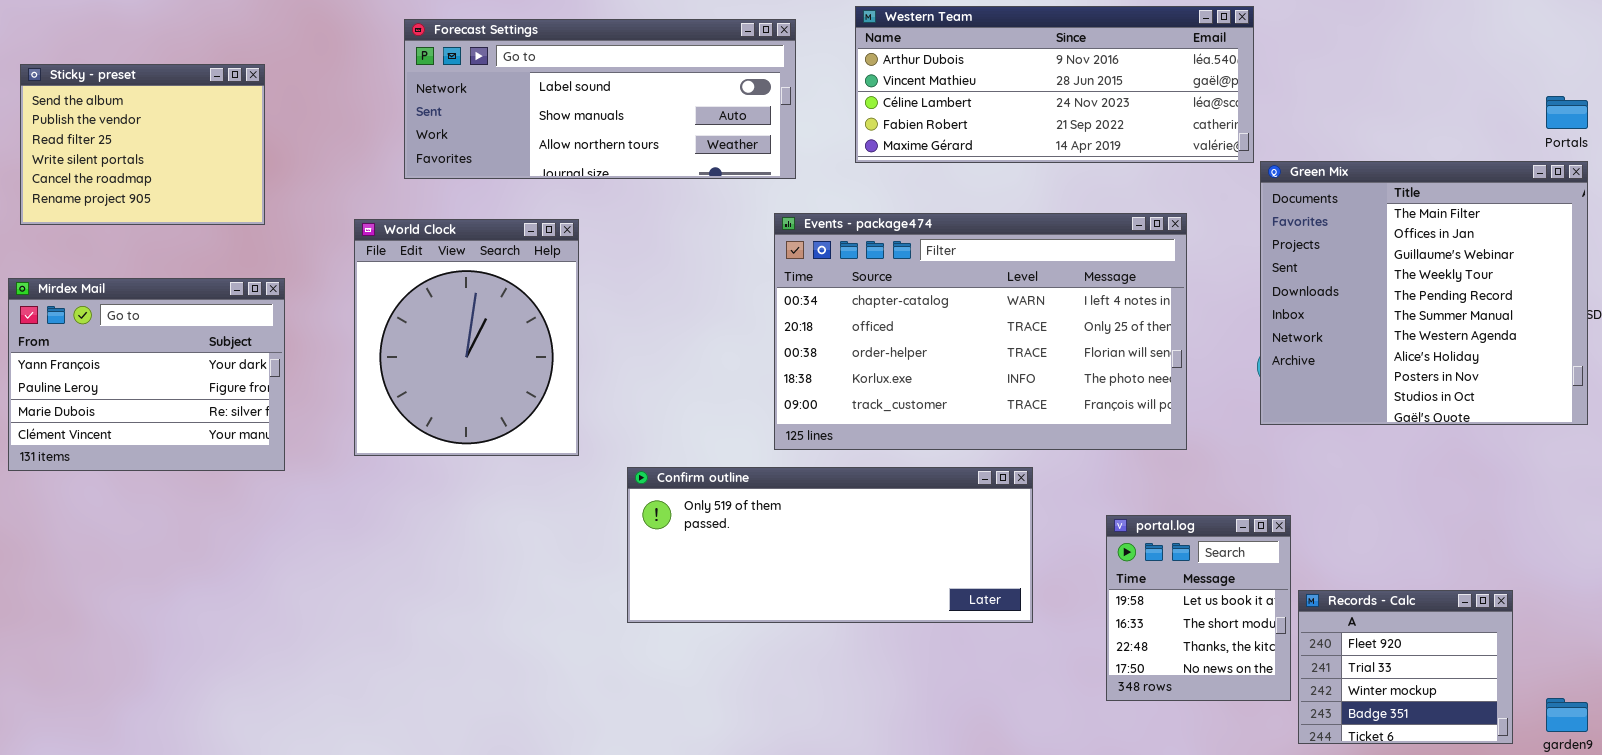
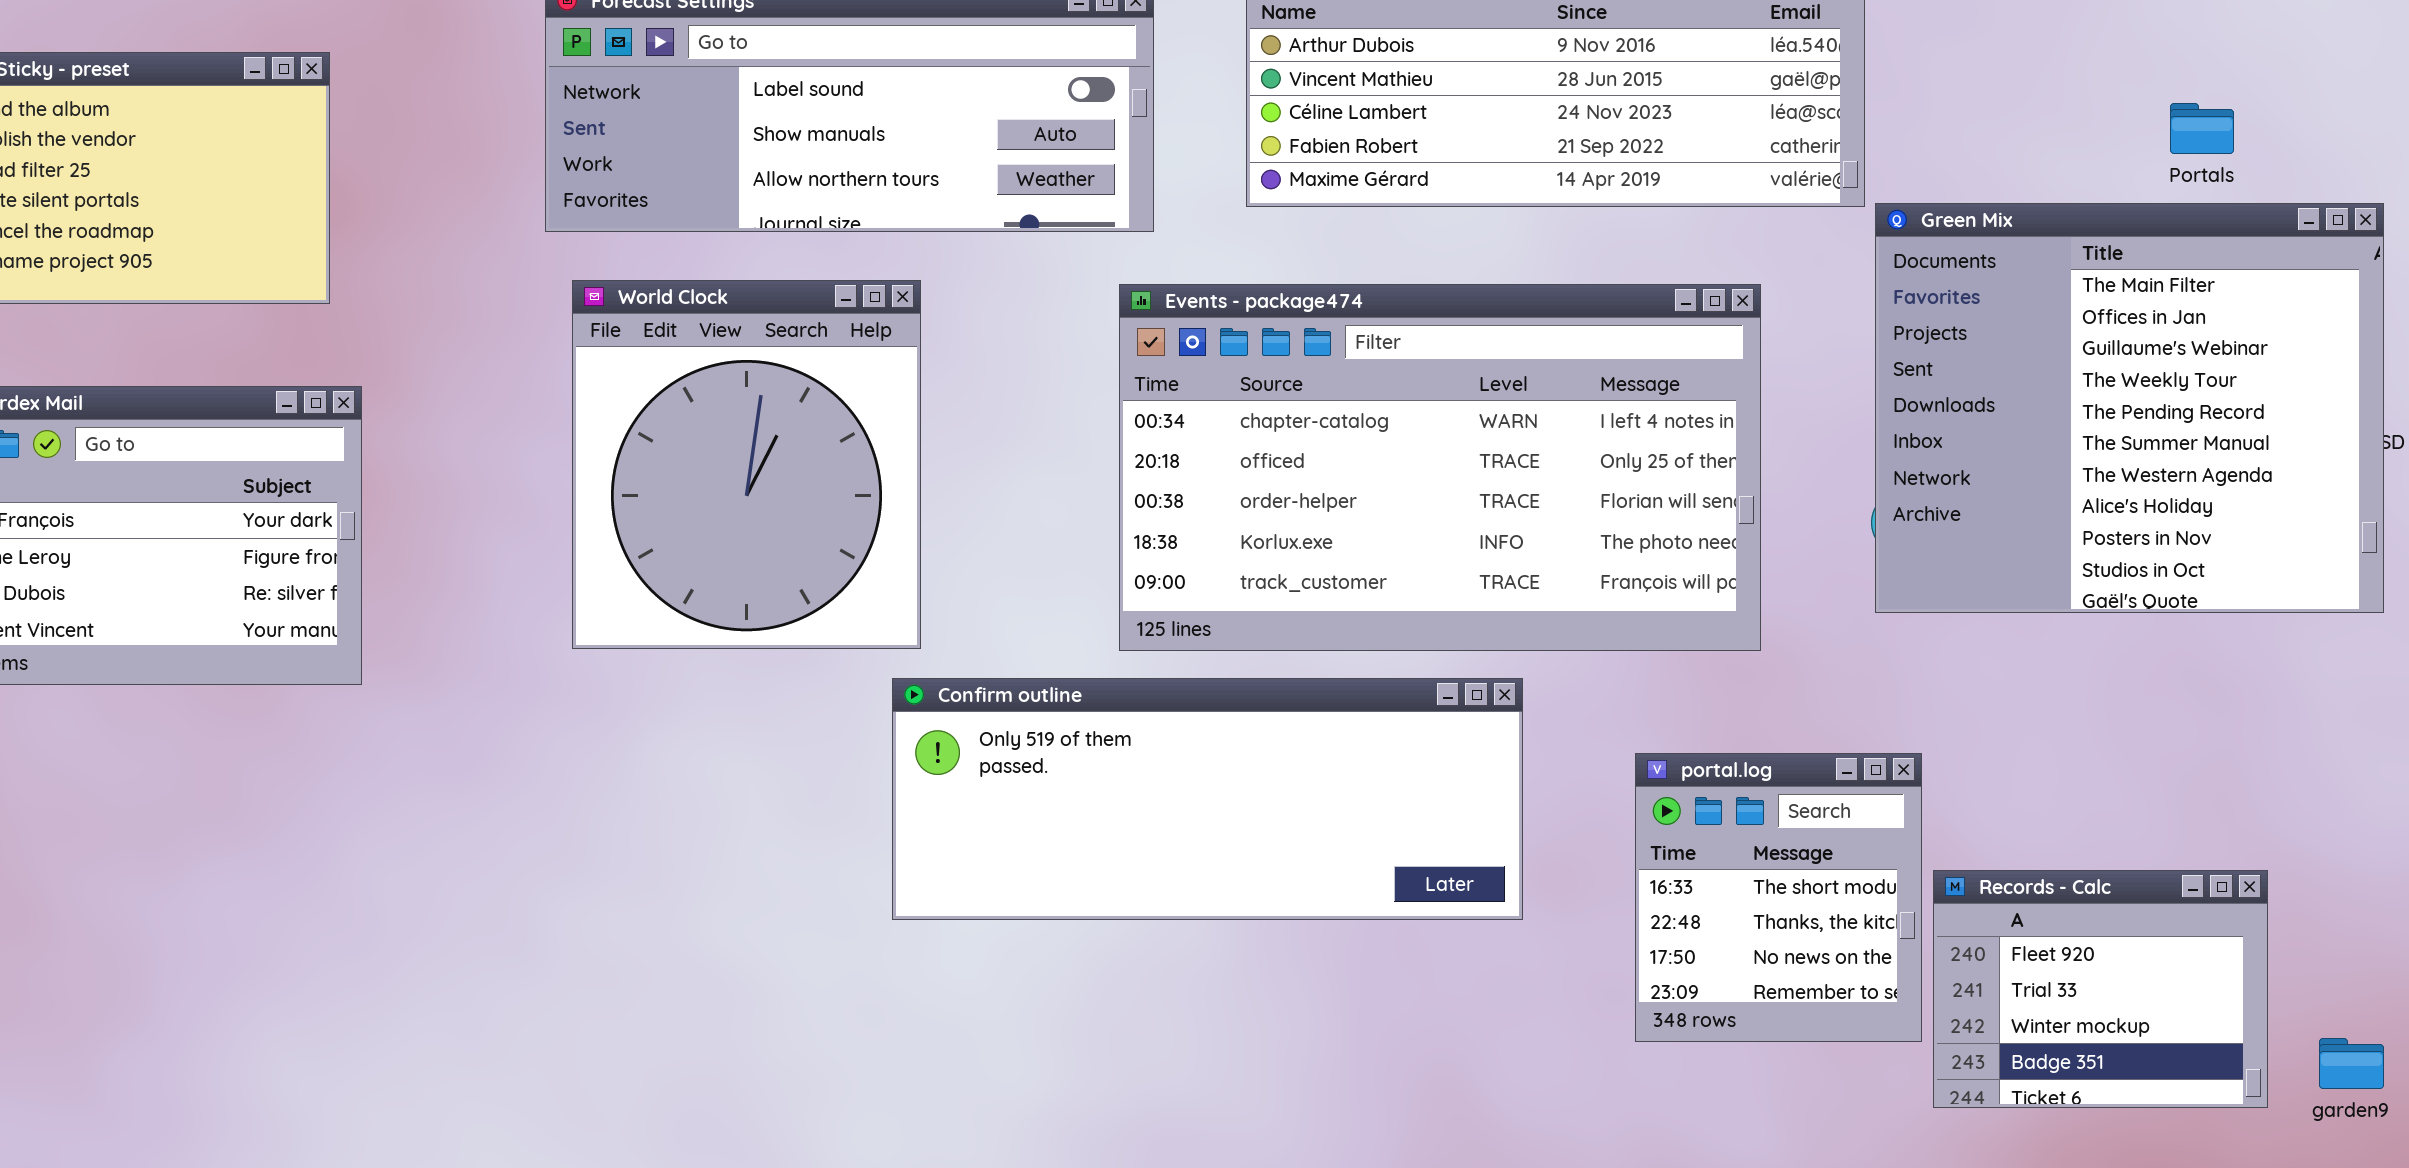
Portals: [1546,96,1588,129] -> [2170,103,2234,154], moved
World Clock: [354,219,579,456] -> [572,280,921,649], moved
portal.log: [1106,515,1291,701] -> [1635,753,1922,1042], scrolled down 1 row

